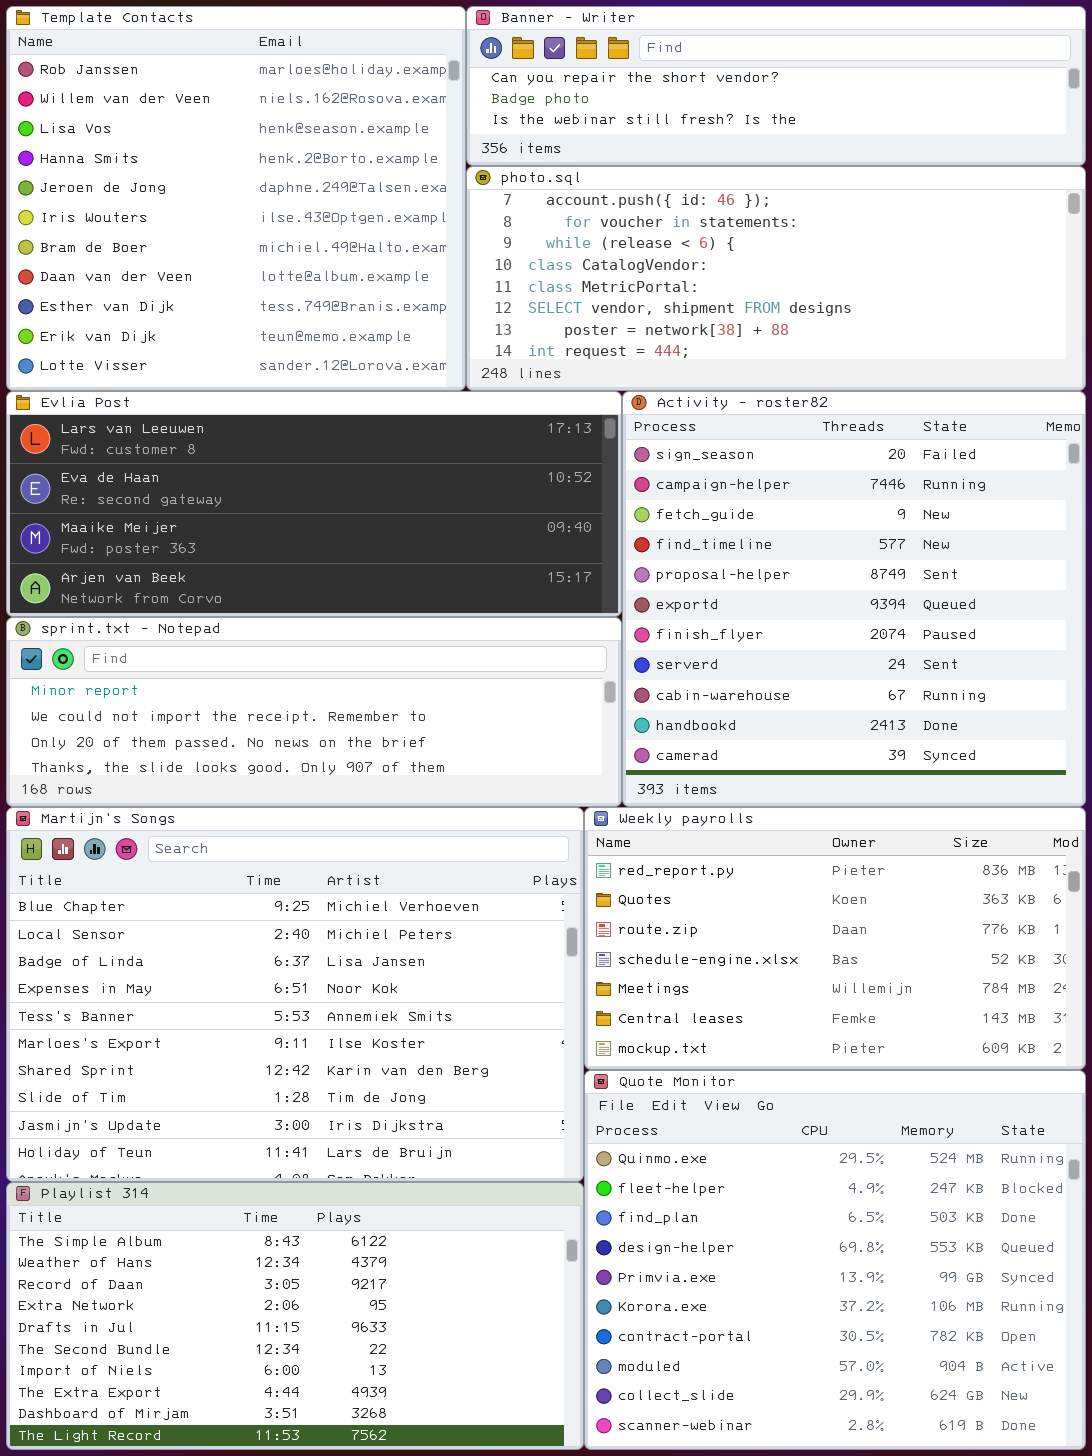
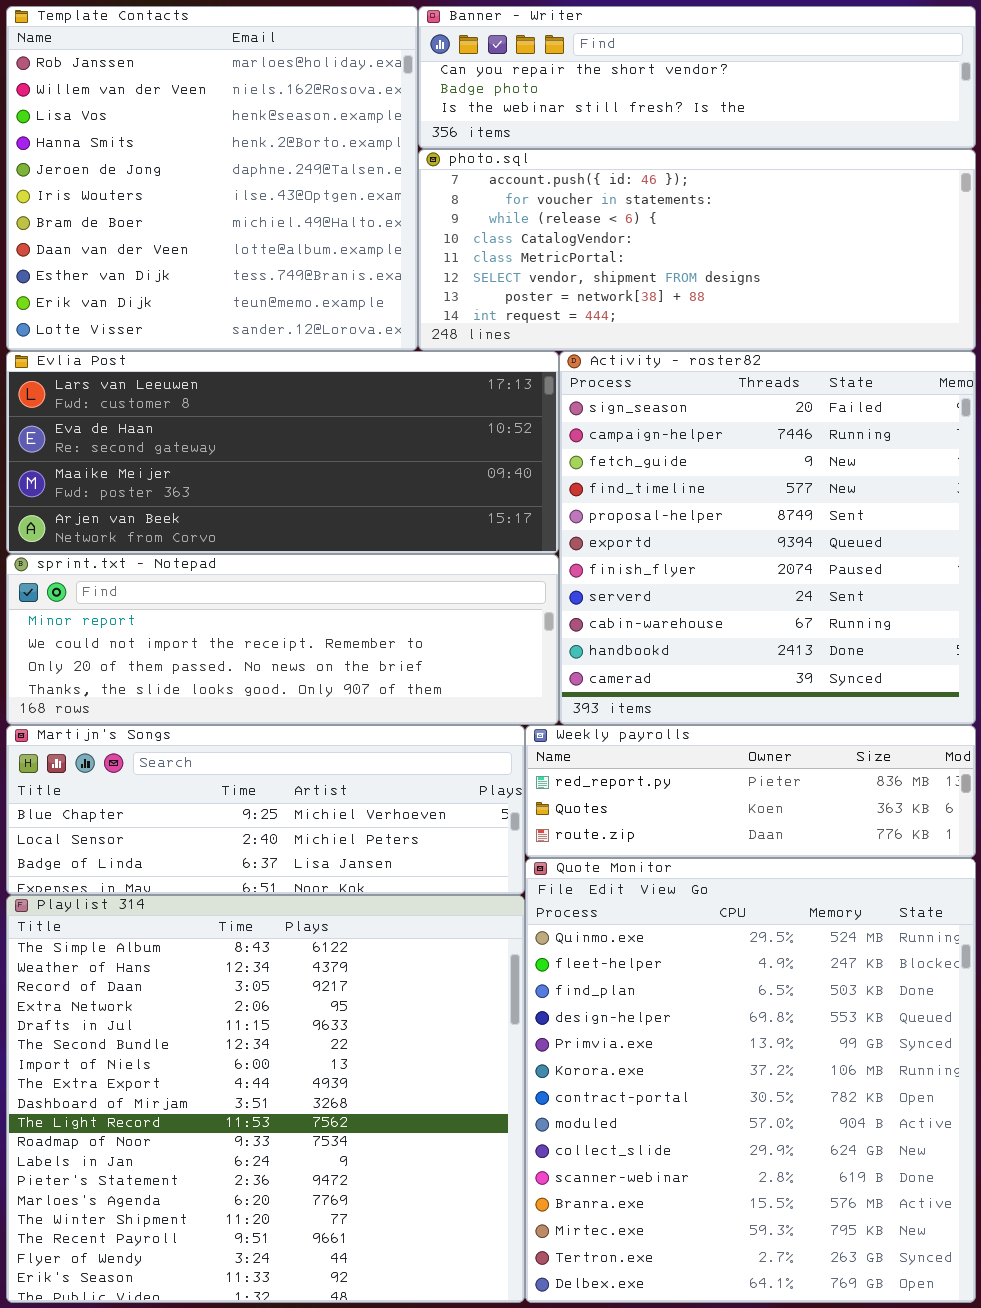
Martijn's Songs: [6,807,584,1182] -> [6,725,525,895], resized
Weekly payrolls: [584,807,1086,1070] -> [525,725,976,858], resized
Quote Monitor: [584,1070,1086,1450] -> [525,858,976,1303], resized
Playlist 314: [6,1182,584,1450] -> [6,895,525,1303], resized

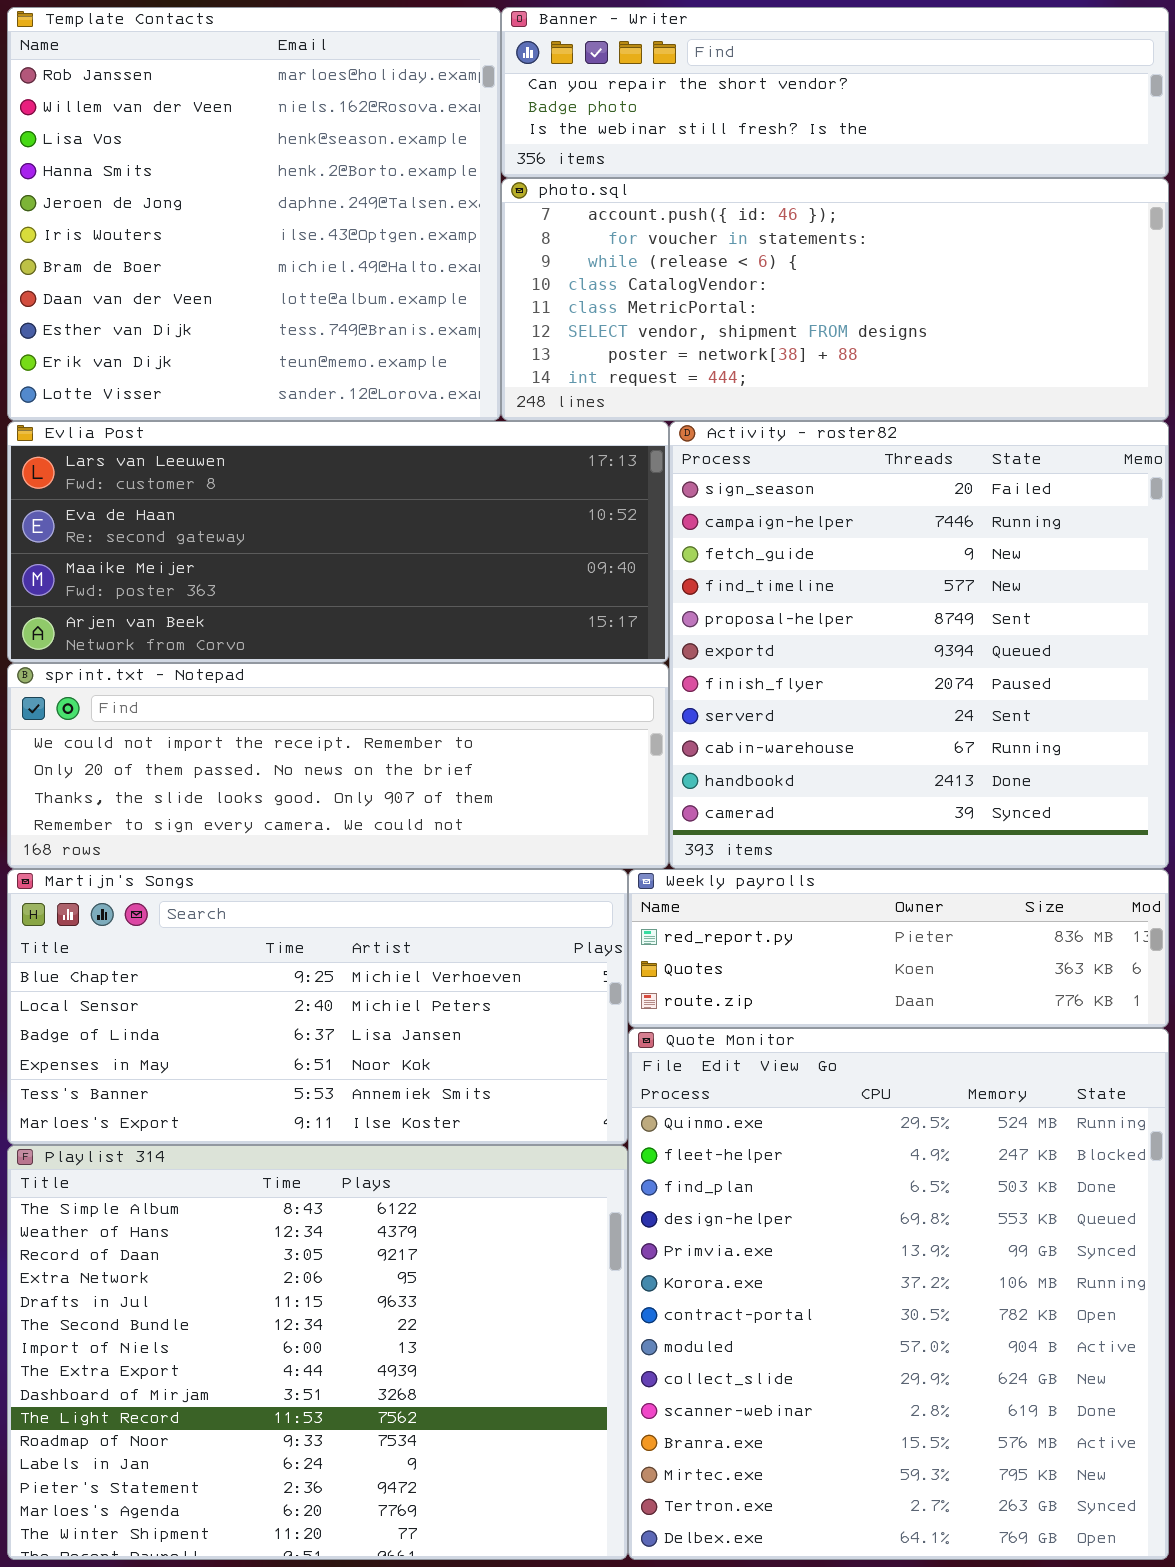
sprint.txt - Notepad: [6,554,559,725] -> [7,663,669,869], scrolled down 1 row
Martijn's Songs: [6,725,525,895] -> [7,869,628,1145], resized
Playlist 314: [6,895,525,1303] -> [7,1145,628,1560], resized

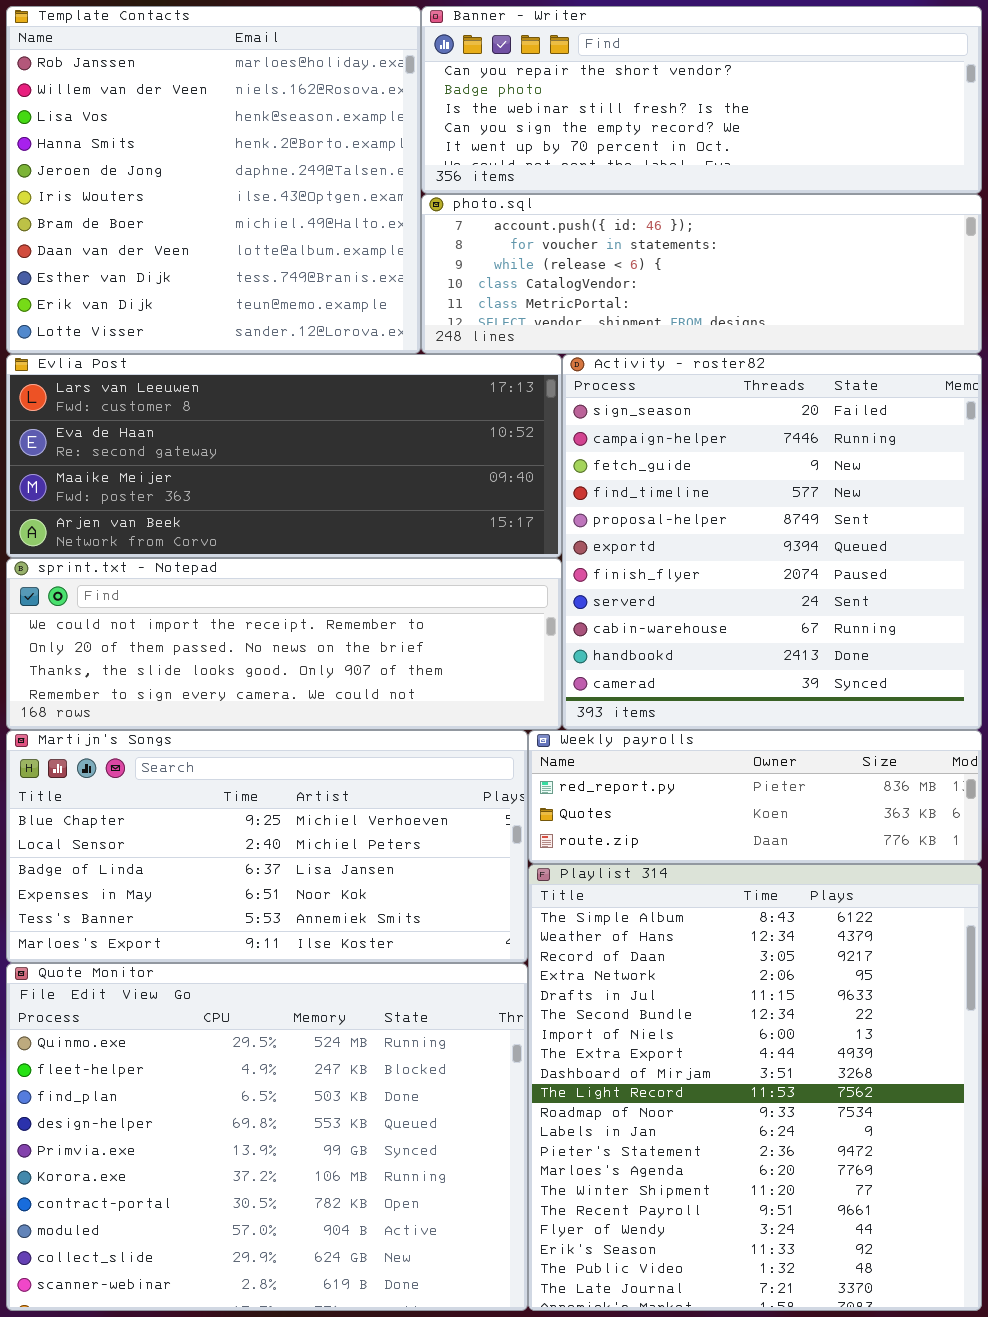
Banner - Writer: [501,7,1169,178] -> [421,6,982,194], resized
photo.sql: [501,178,1169,421] -> [421,194,982,354], resized
Quote Monitor: [628,1028,1169,1560] -> [6,963,528,1311], moved, resized
Playlist 314: [7,1145,628,1560] -> [528,864,982,1311], moved, resized

